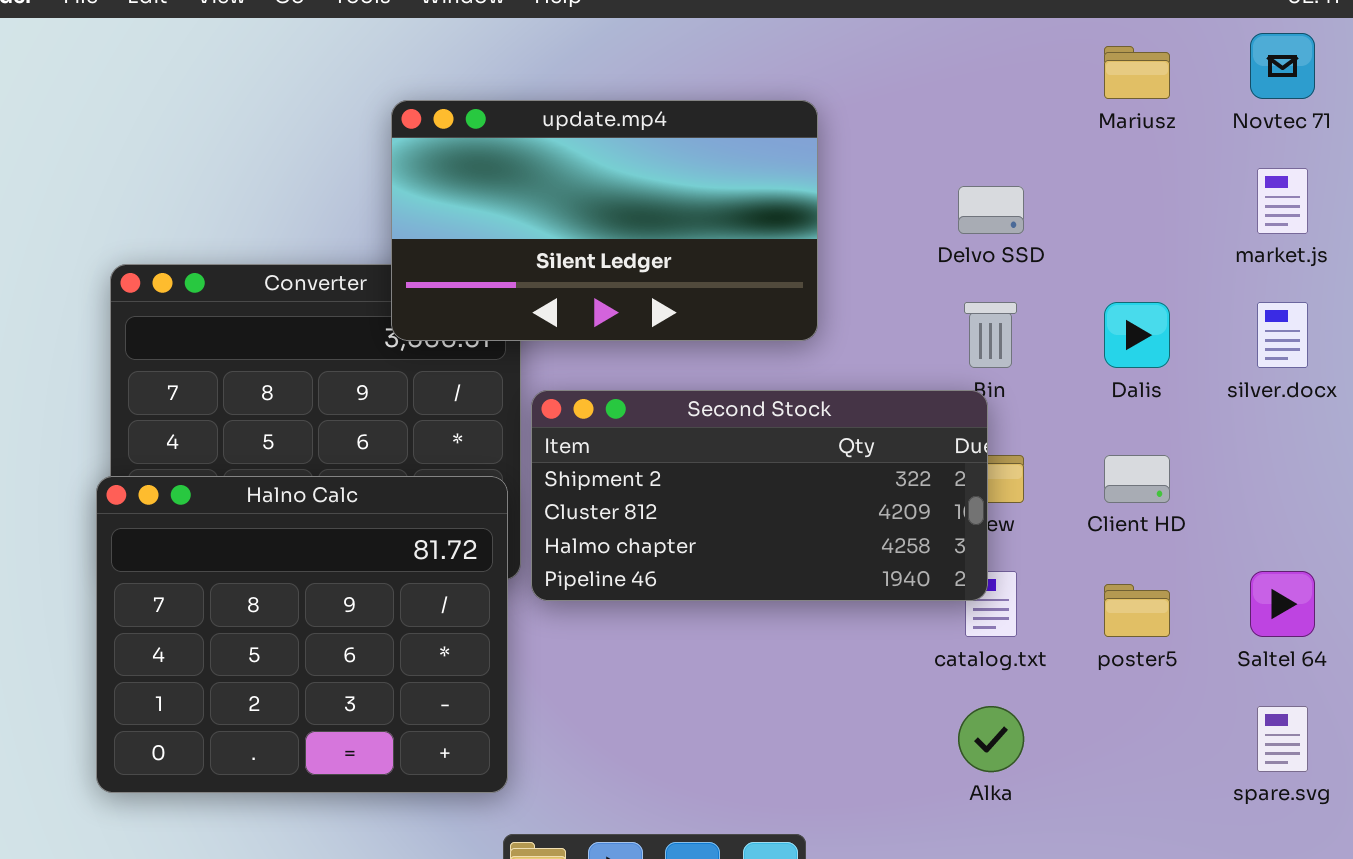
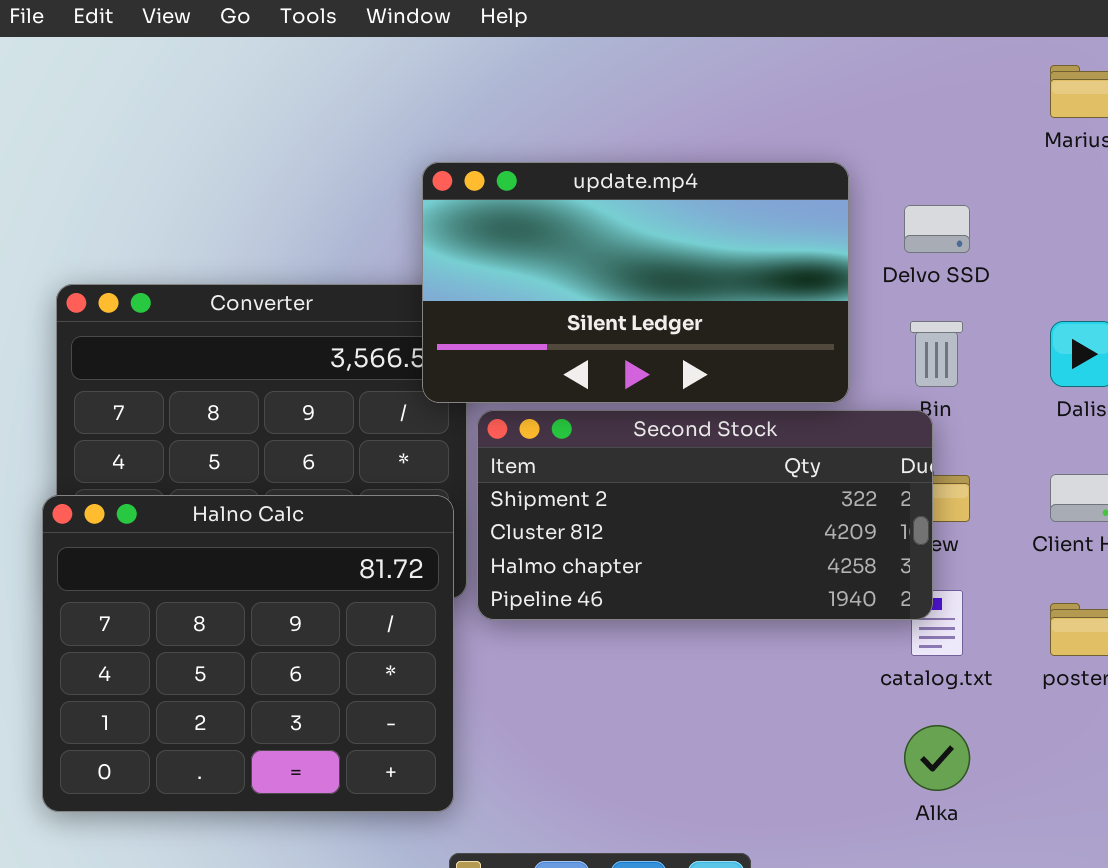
update.mp4: [391,100,818,341] -> [422,162,849,403], moved

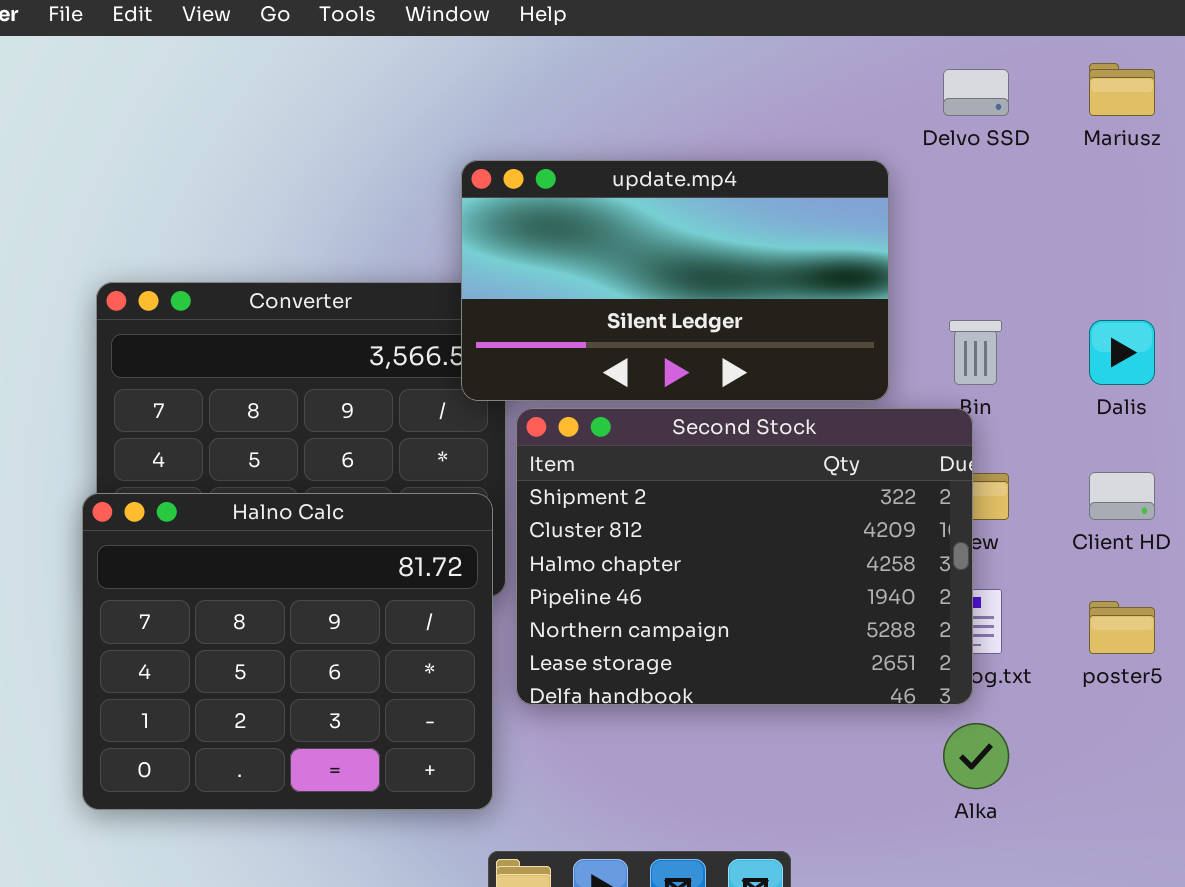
Delvo SSD: [904,205,970,253] -> [943,69,1009,116], moved
Second Stock: [477,410,933,620] -> [516,408,973,705], resized

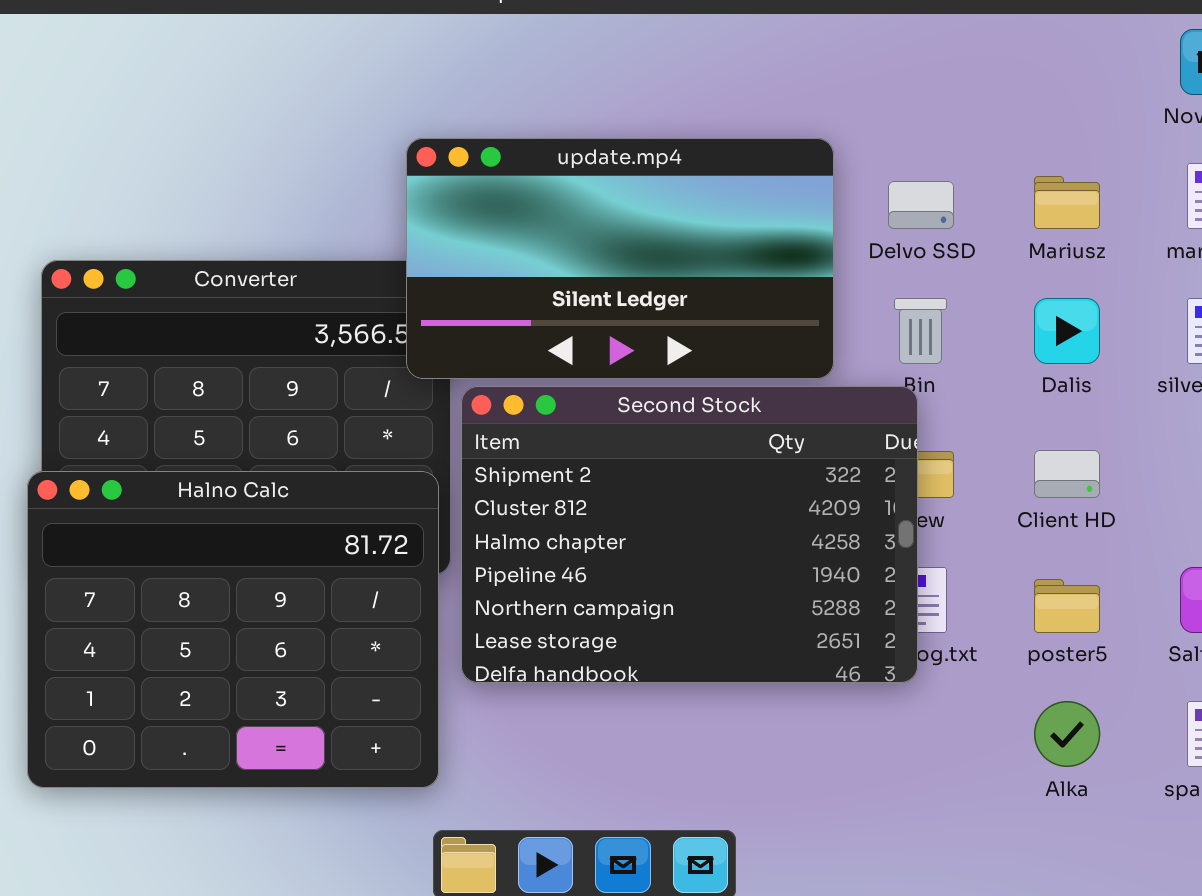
Mariusz: [1089,63,1155,116] -> [1034,176,1100,229], moved
Delvo SSD: [943,69,1009,116] -> [888,181,954,229], moved
Alka: [943,723,1009,789] -> [1034,701,1100,767], moved

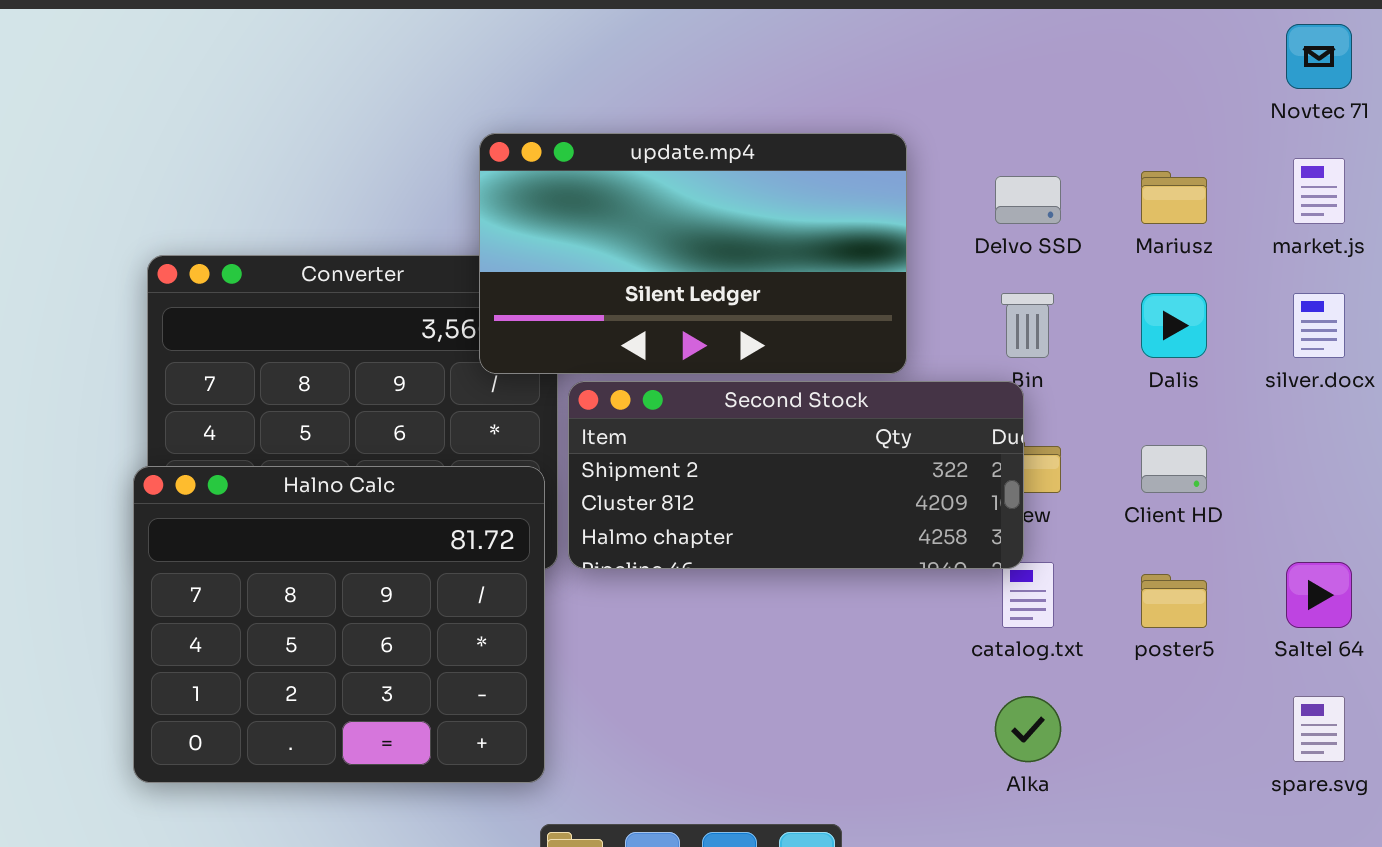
update.mp4: [406,138,834,379] -> [479,133,907,374], moved
Second Stock: [461,386,918,683] -> [568,381,1024,569], resized
Alka: [1034,701,1100,767] -> [995,696,1061,762], moved

